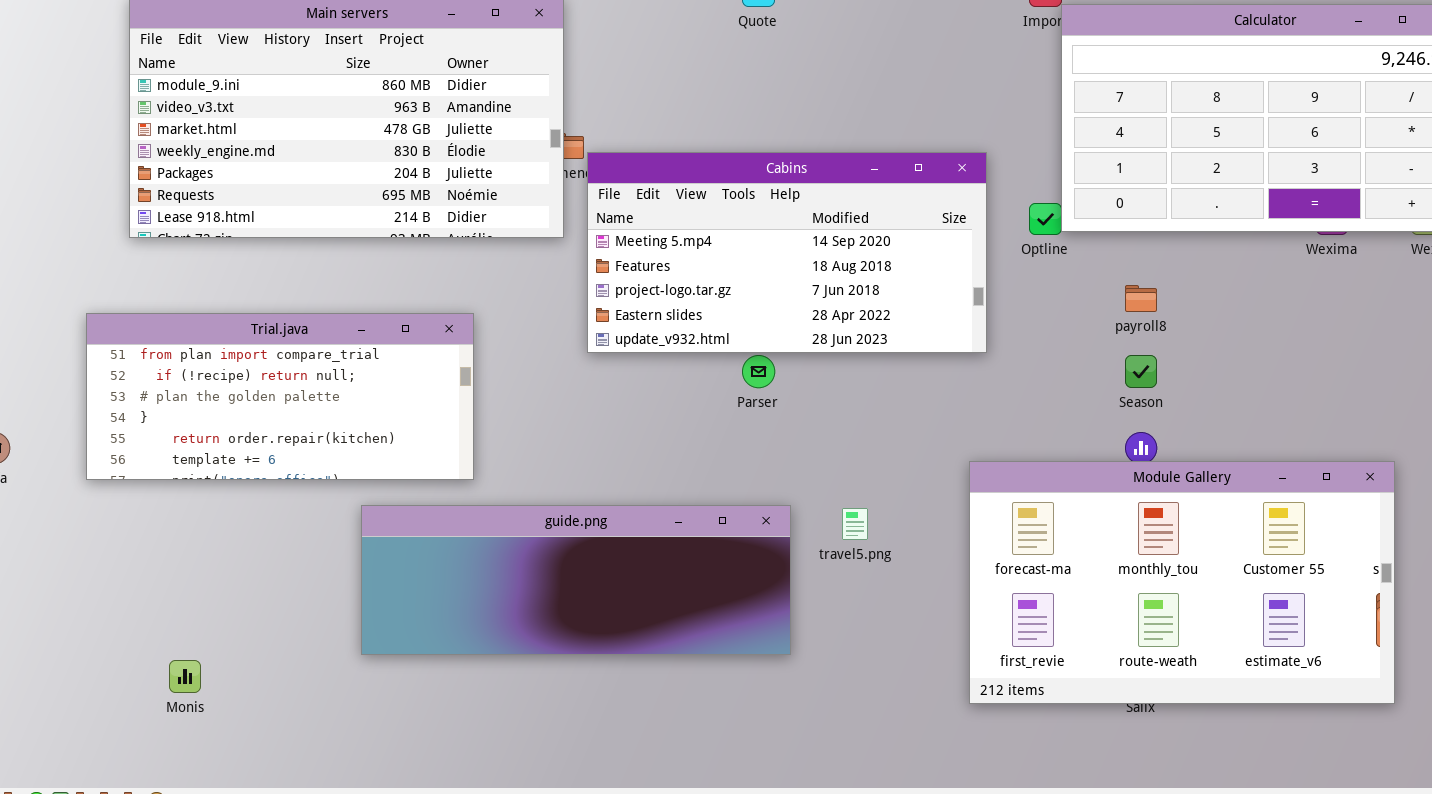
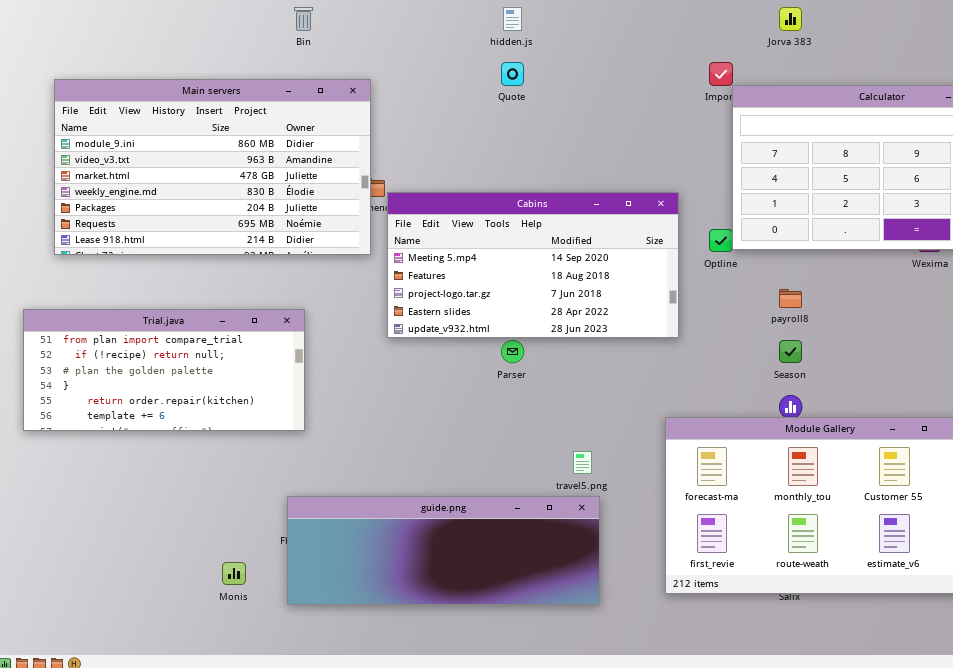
guide.png: [361,505,791,655] -> [287,496,600,605], moved
Monis: [169,660,201,693] -> [222,562,246,585], moved

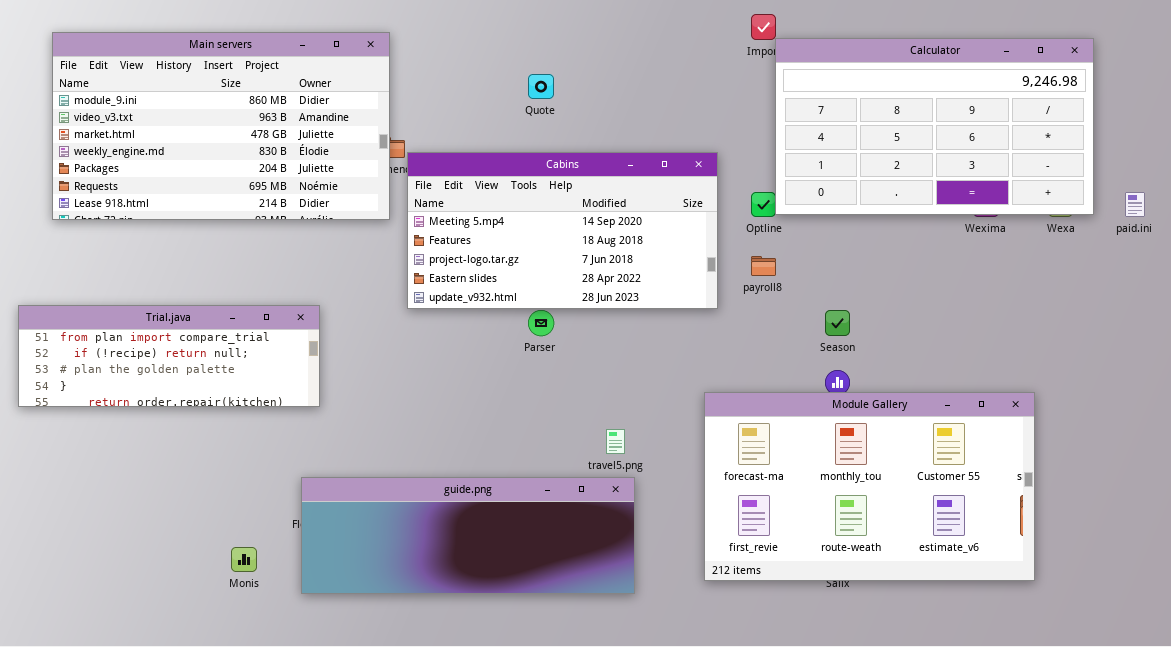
Quote: [501,62,524,86] -> [528,74,554,99], moved
payroll8: [779,289,802,308] -> [751,256,776,276], moved
Trial.java: [23,309,305,431] -> [18,305,320,407], resized

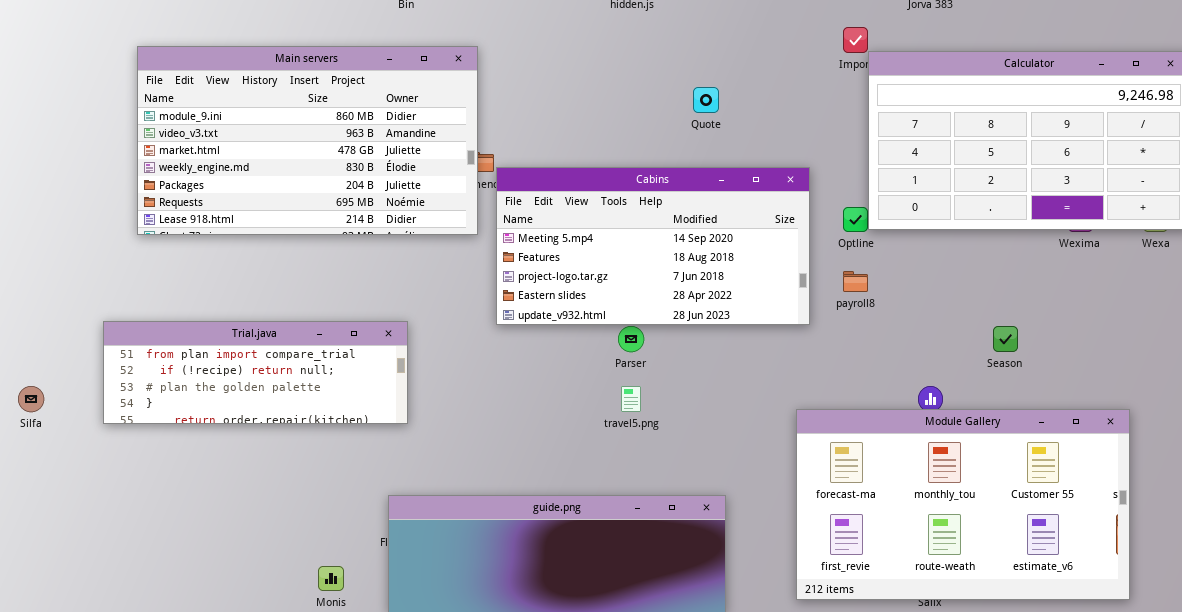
Quote: [528,74,554,99] -> [693,87,719,113], moved
Season: [825,310,850,336] -> [993,326,1018,352], moved
travel5.png: [606,429,625,454] -> [621,386,641,412], moved

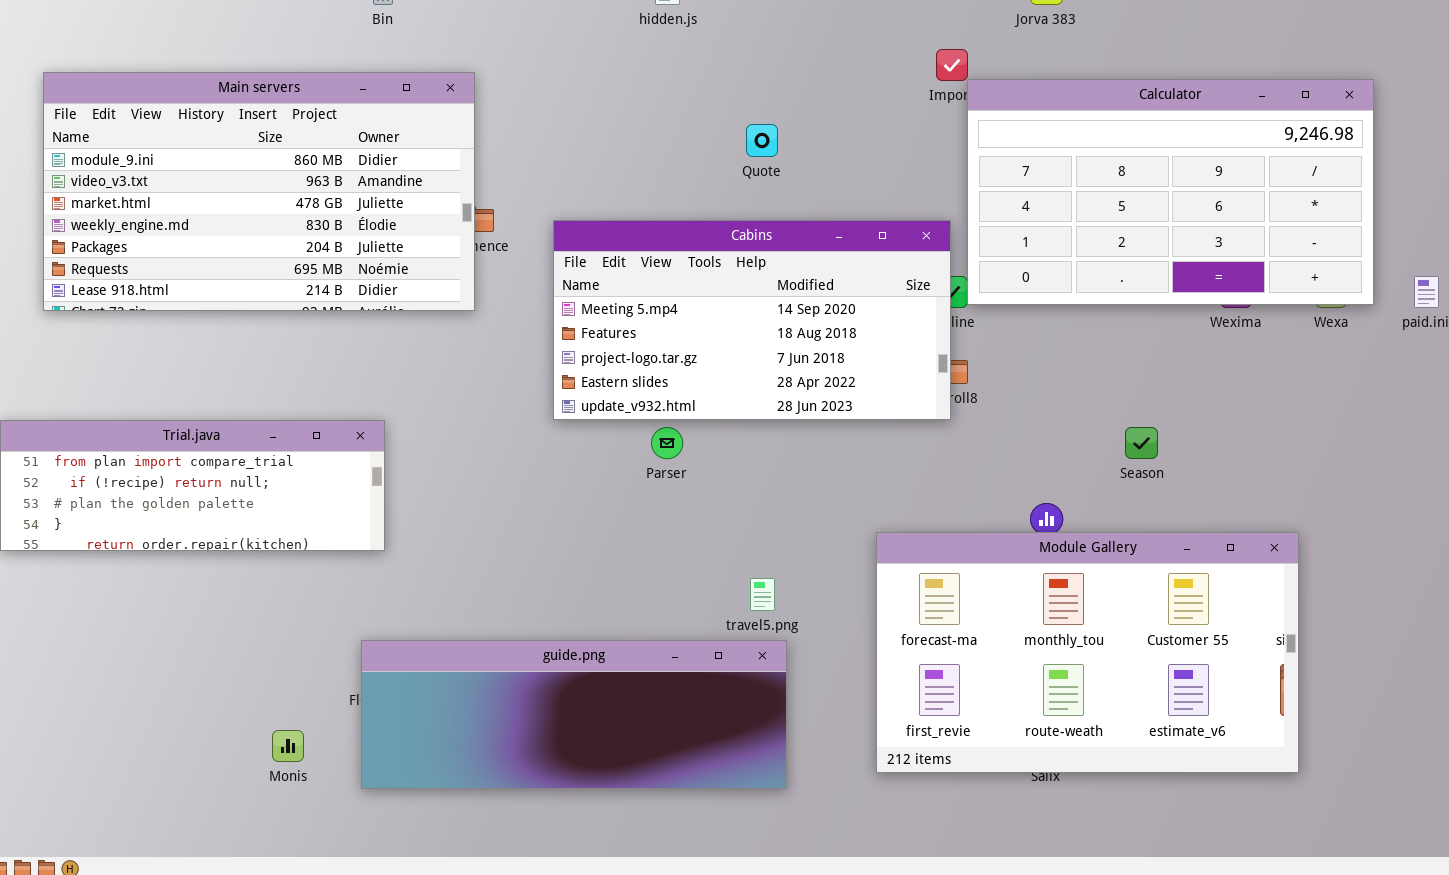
Cabins: [496,167,810,325] -> [553,220,951,420], moved
travel5.png: [621,386,641,412] -> [750,578,775,611], moved

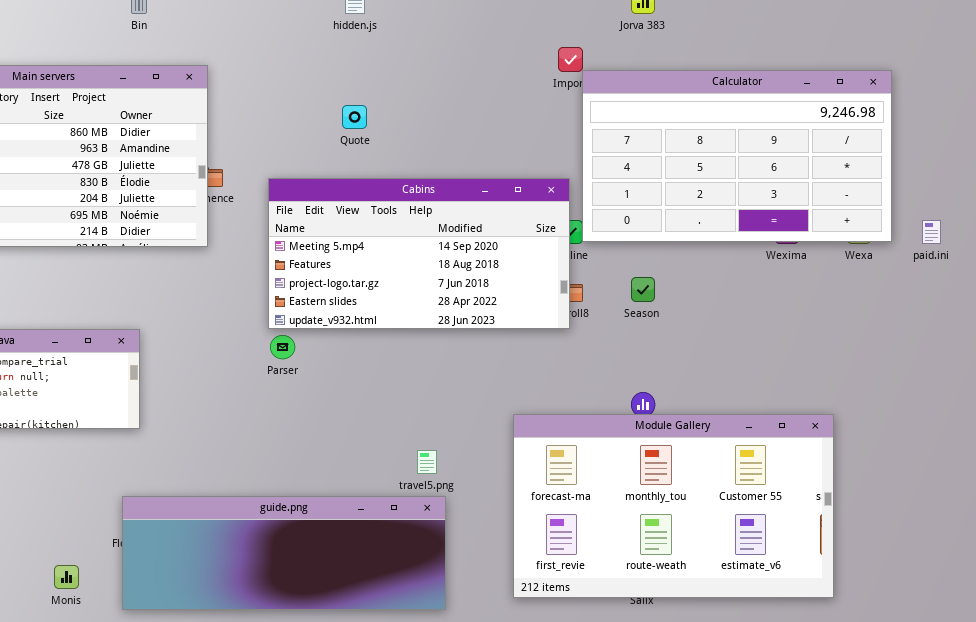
Quote: [746,124,778,157] -> [342,105,367,129], moved
Parser: [651,427,683,459] -> [270,335,295,359], moved
Season: [1125,427,1158,459] -> [631,277,655,302], moved

